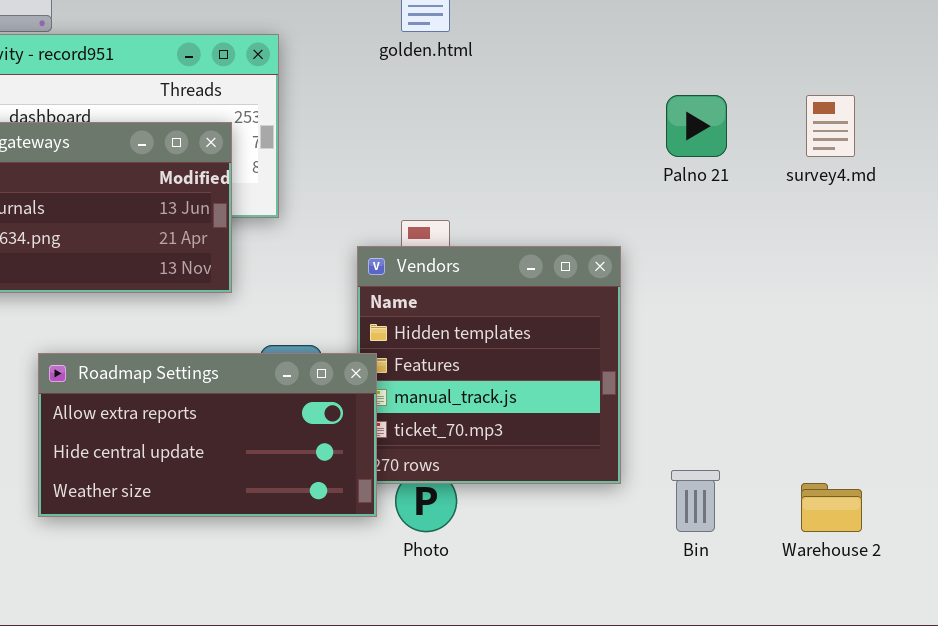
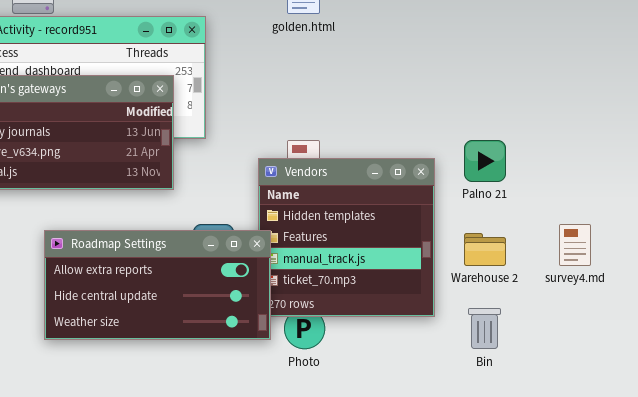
Palno 21: [666,95,727,157] -> [464,140,506,182], moved
survey4.md: [806,95,855,157] -> [559,224,591,266], moved
Warehouse 2: [801,483,862,532] -> [464,233,506,266], moved

